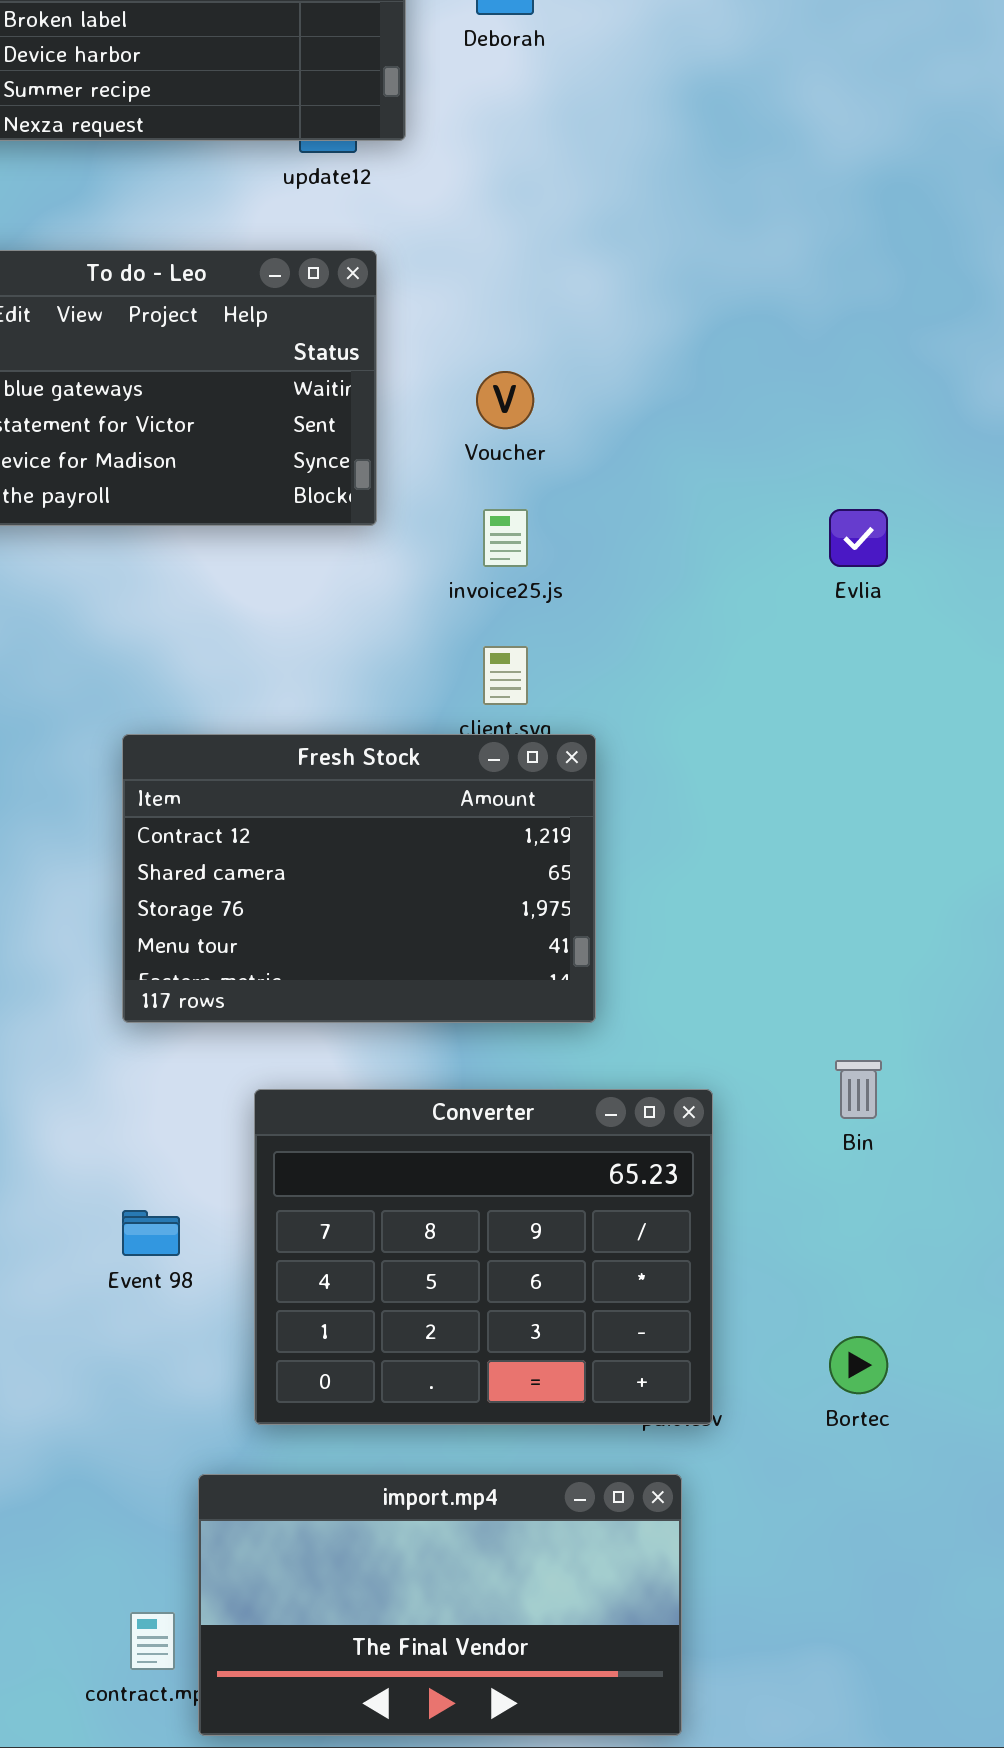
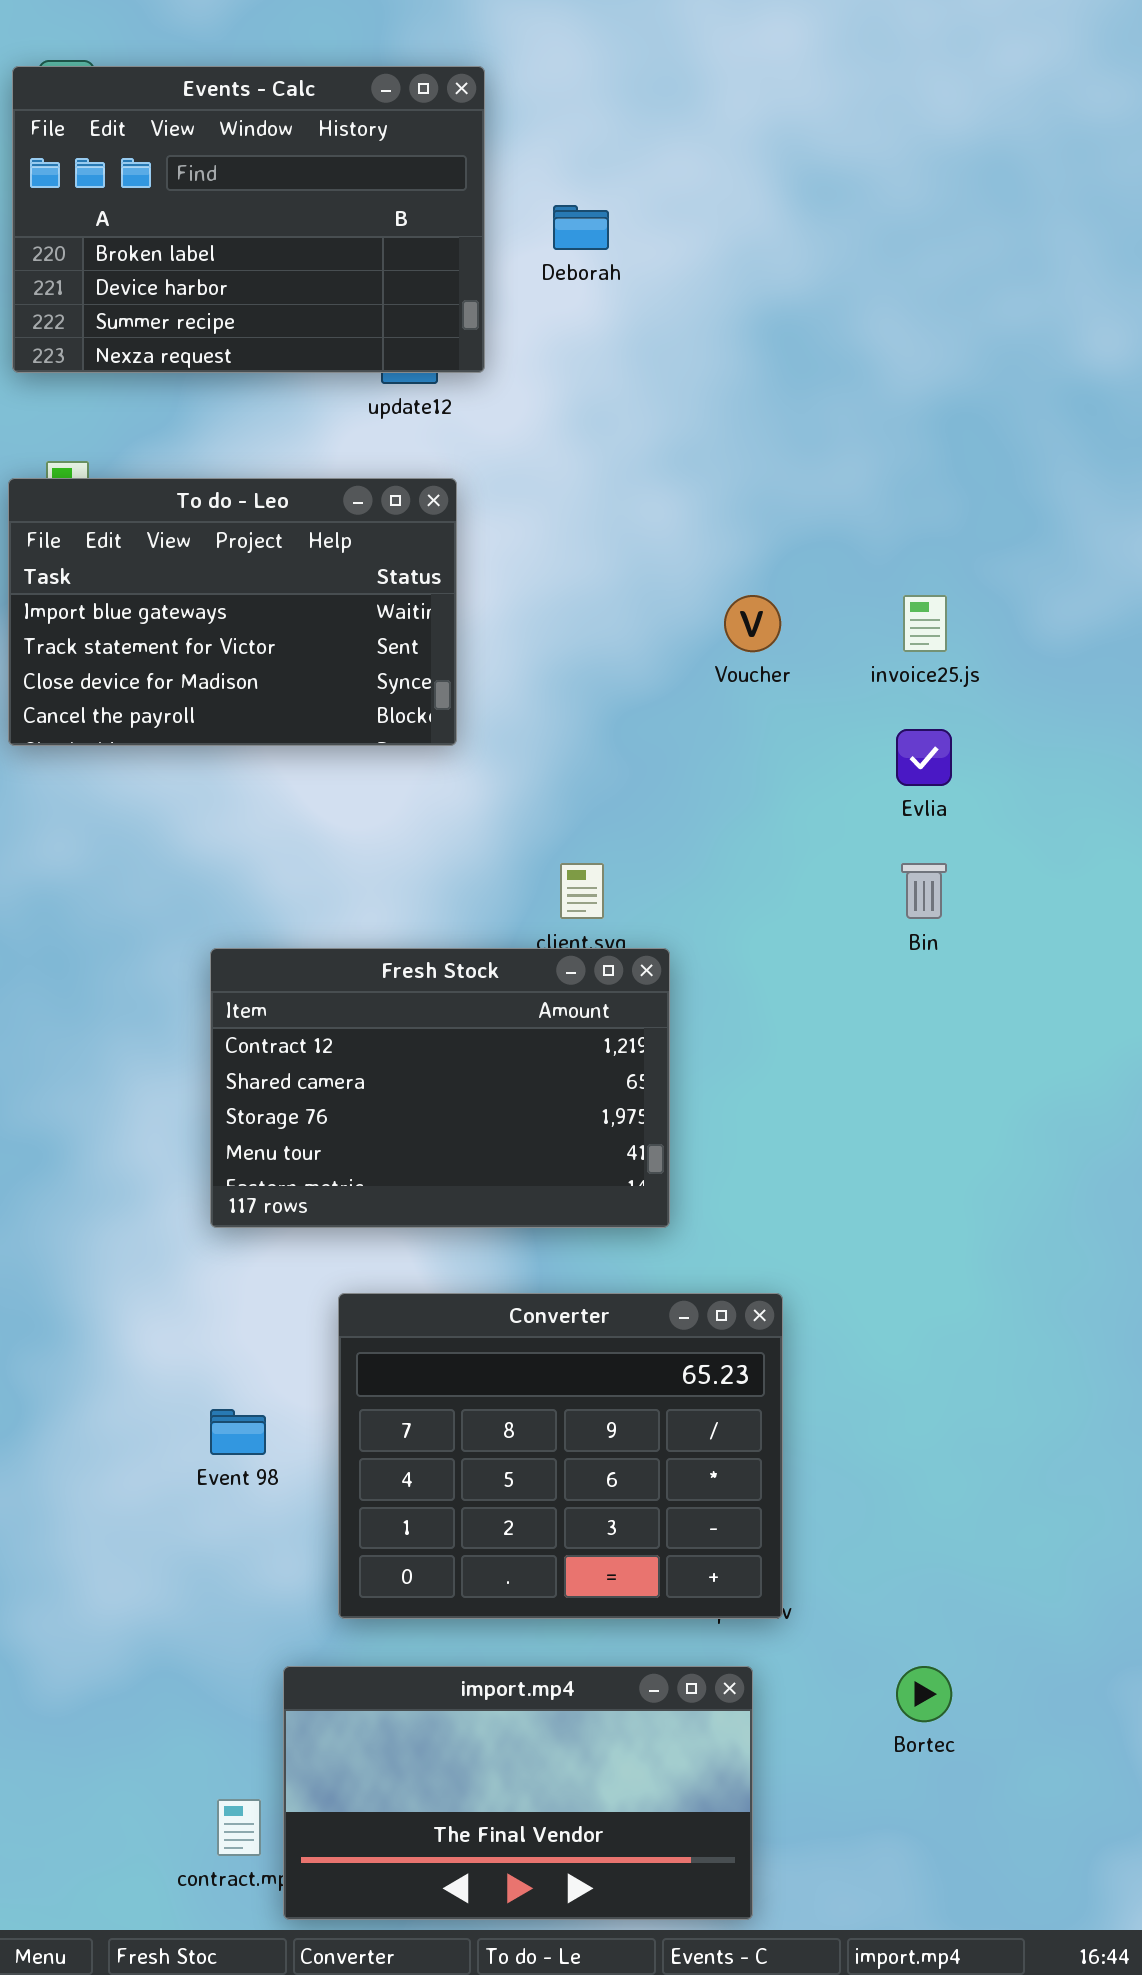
Voucher: [476,371,534,429] -> [724,595,781,652], moved
invoice25.js: [483,509,528,567] -> [903,595,947,652], moved
Bin: [835,1060,882,1119] -> [901,863,947,919], moved
Bortec: [829,1336,888,1394] -> [896,1666,952,1722], moved

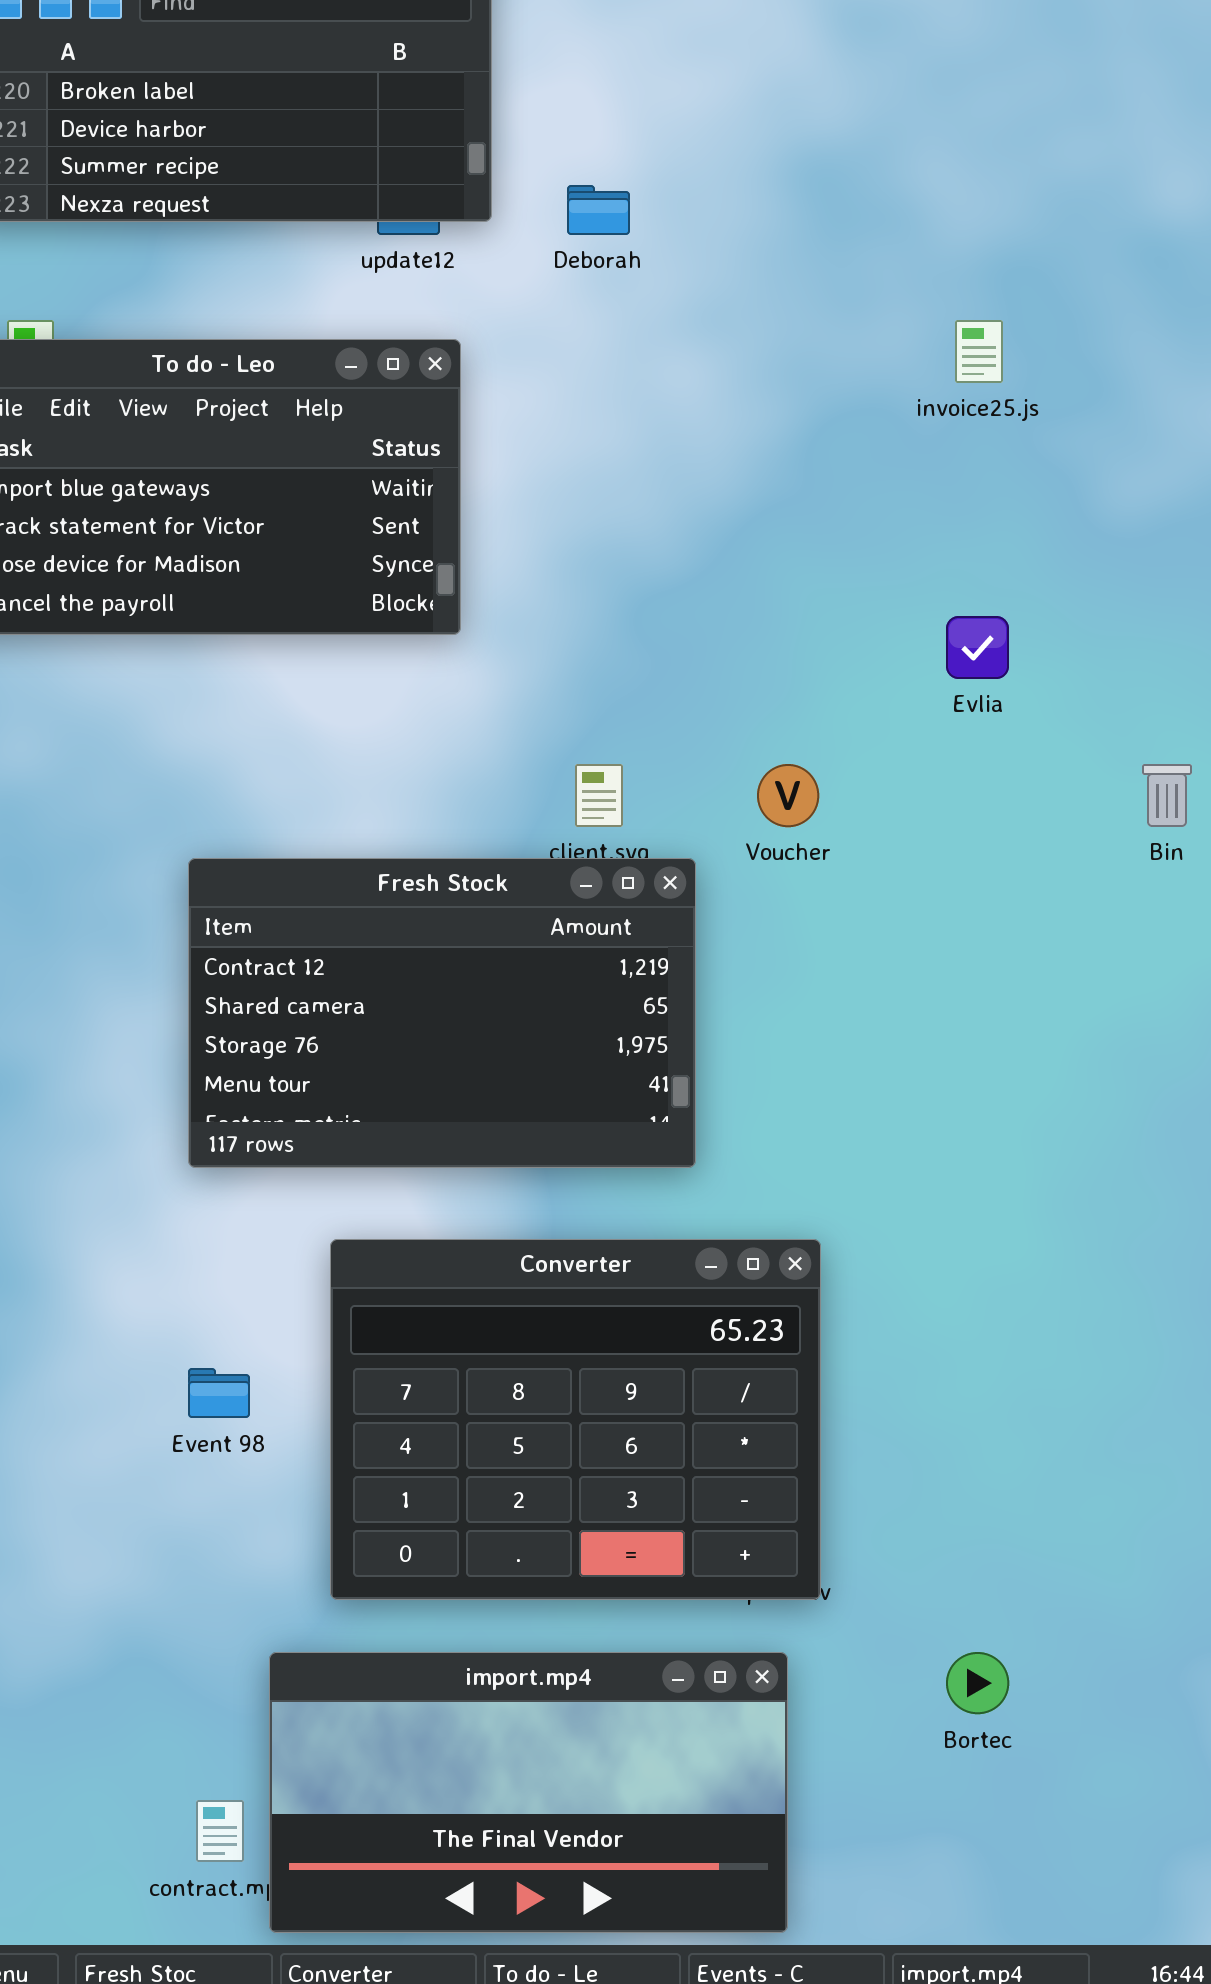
Deborah: [553,205,609,250] -> [567,185,630,235], moved
Voucher: [724,595,781,652] -> [757,764,819,827], moved
invoice25.js: [903,595,947,652] -> [955,320,1003,383], moved
Bin: [901,863,947,919] -> [1142,764,1192,827], moved

